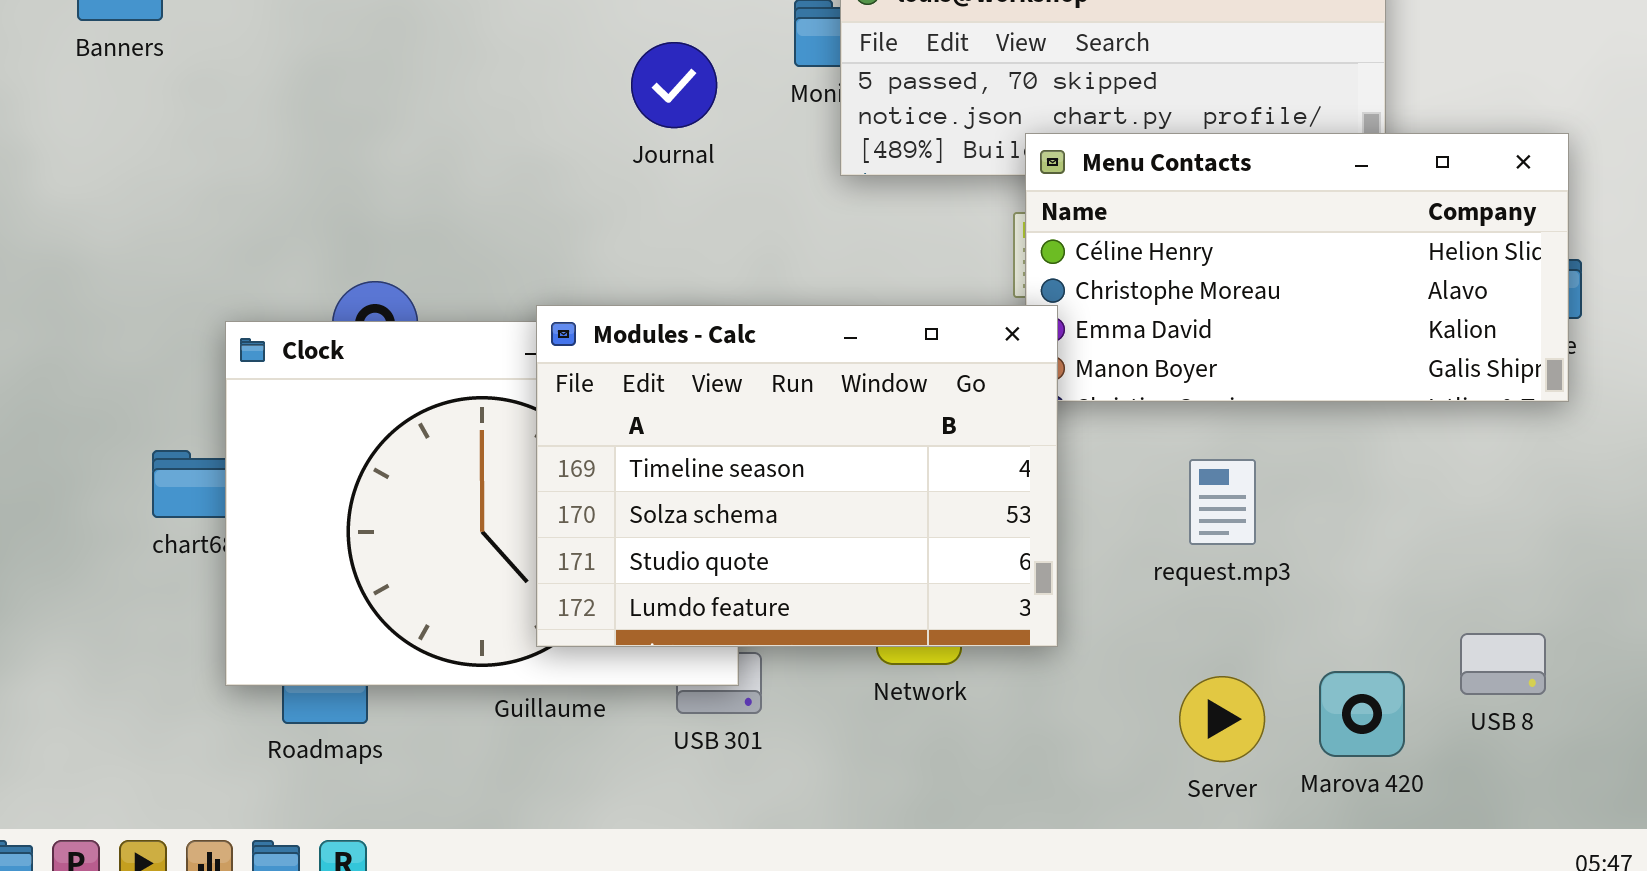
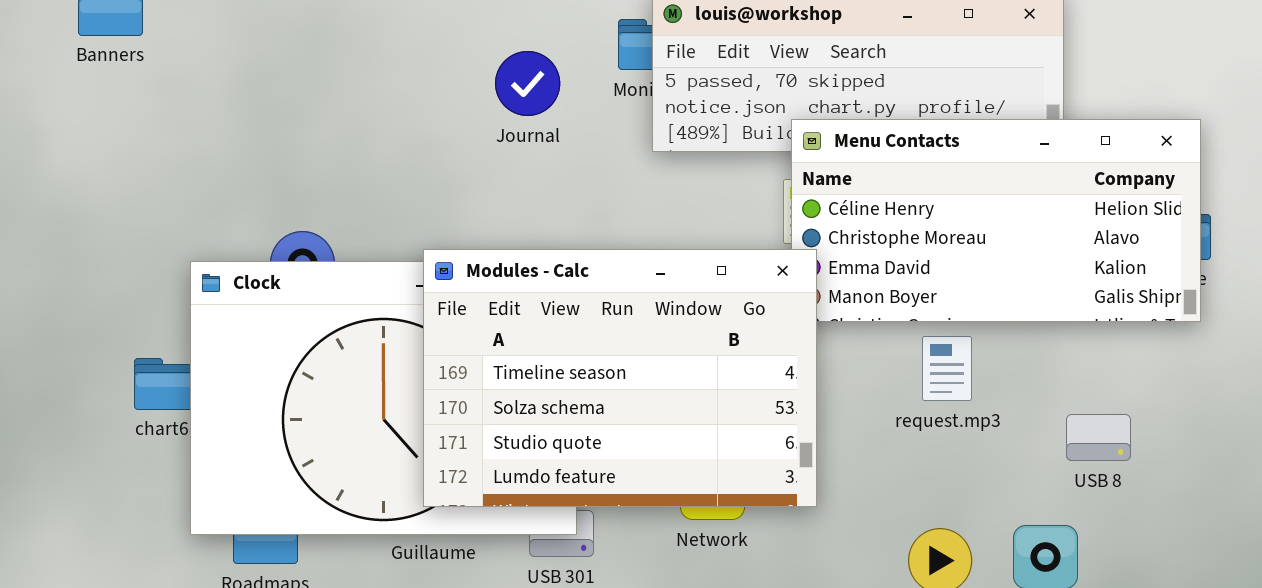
request.mp3: [1189,459,1256,545] -> [922,336,972,401], moved
USB 8: [1460,633,1546,695] -> [1066,414,1131,461], moved

